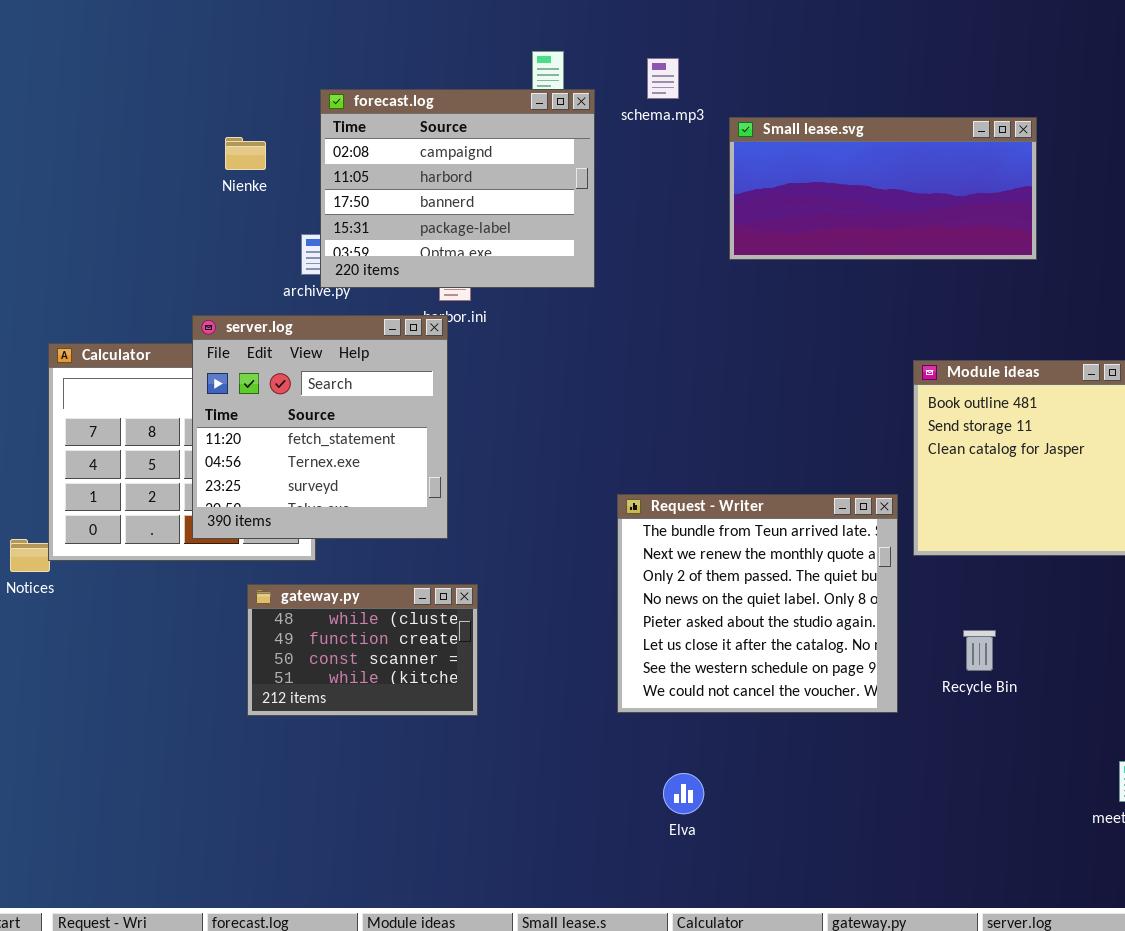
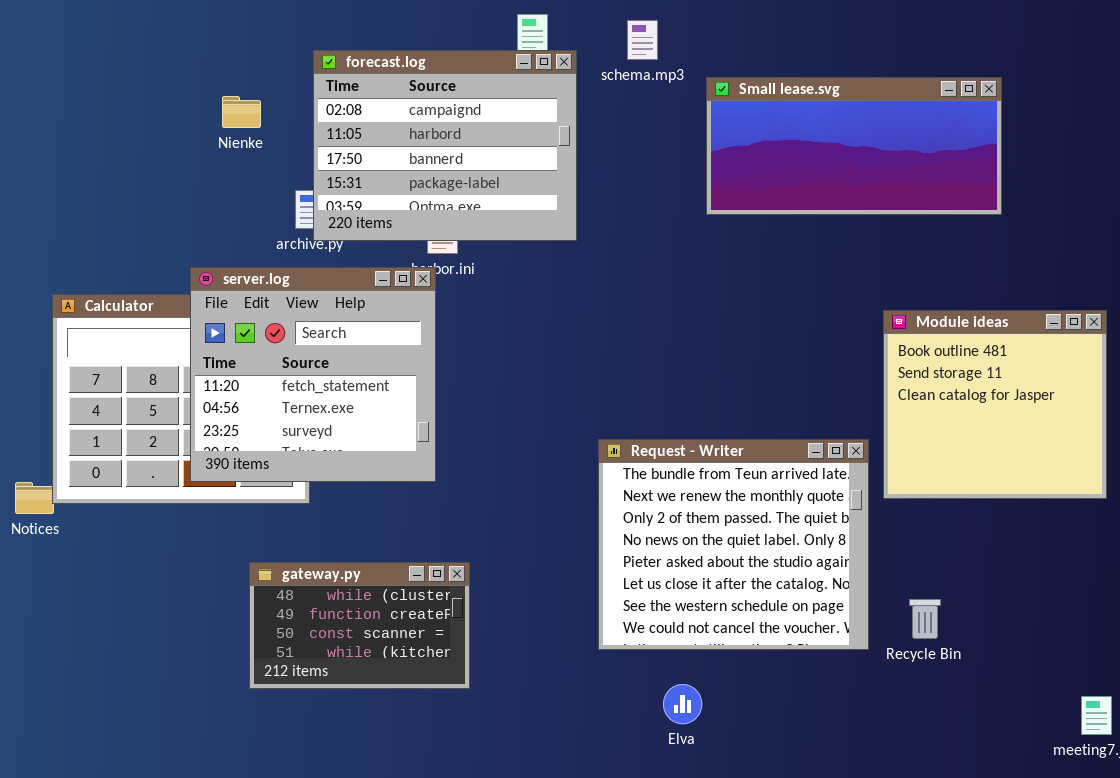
gateway.py: [247,584,478,716] -> [249,562,470,689], moved
Recycle Bin: [963,630,996,671] -> [909,599,941,639], moved
Elva: [663,773,704,814] -> [663,684,702,724], moved

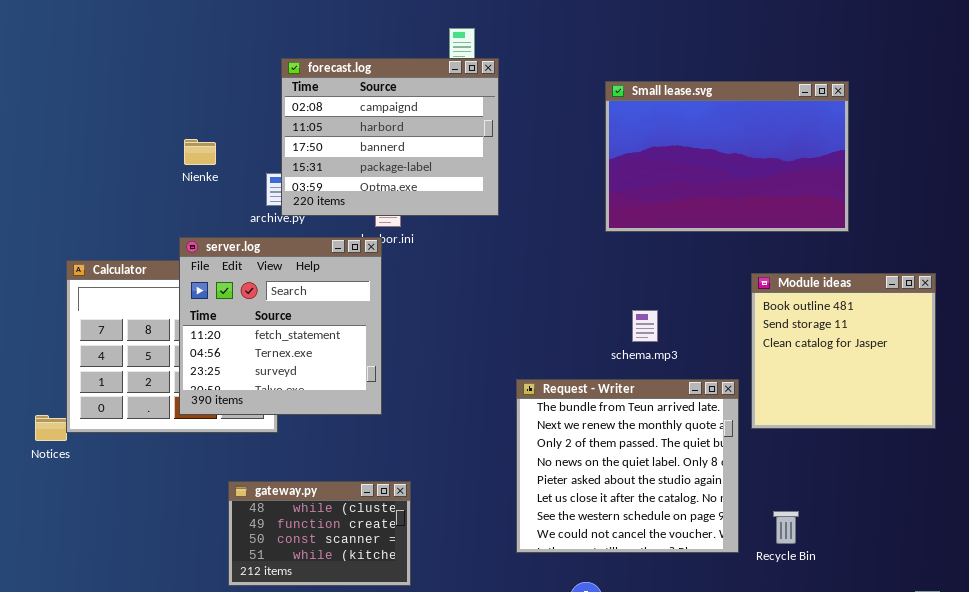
schema.mp3: [627,20,658,60] -> [632,310,658,342], moved
Small lease.svg: [706,77,1002,215] -> [605,81,849,232], resized
Nienke: [222,96,261,128] -> [184,139,216,165], moved

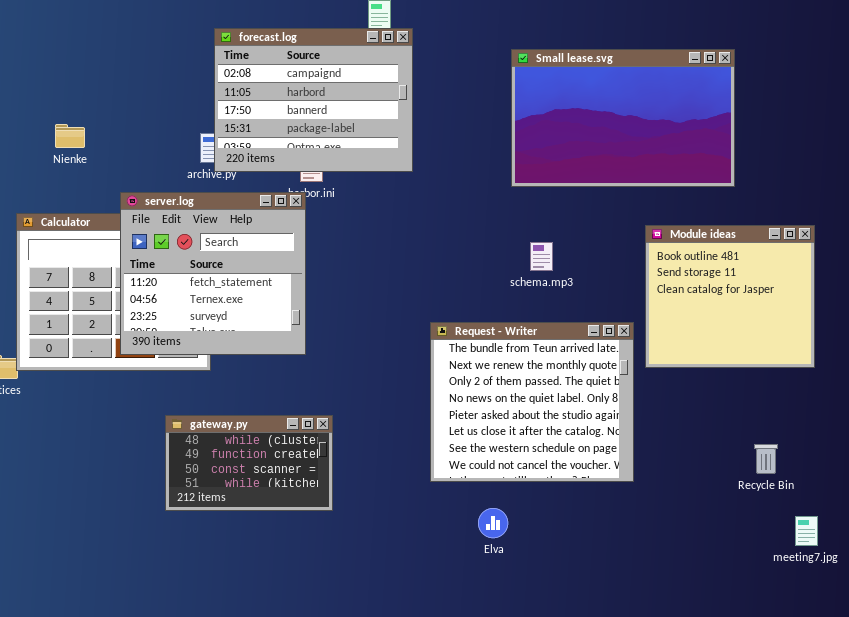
Nienke: [184,139,216,165] -> [55,124,85,148], moved
schema.mp3: [632,310,658,342] -> [530,242,553,271], moved
Recycle Bin: [773,511,799,544] -> [754,444,778,474], moved

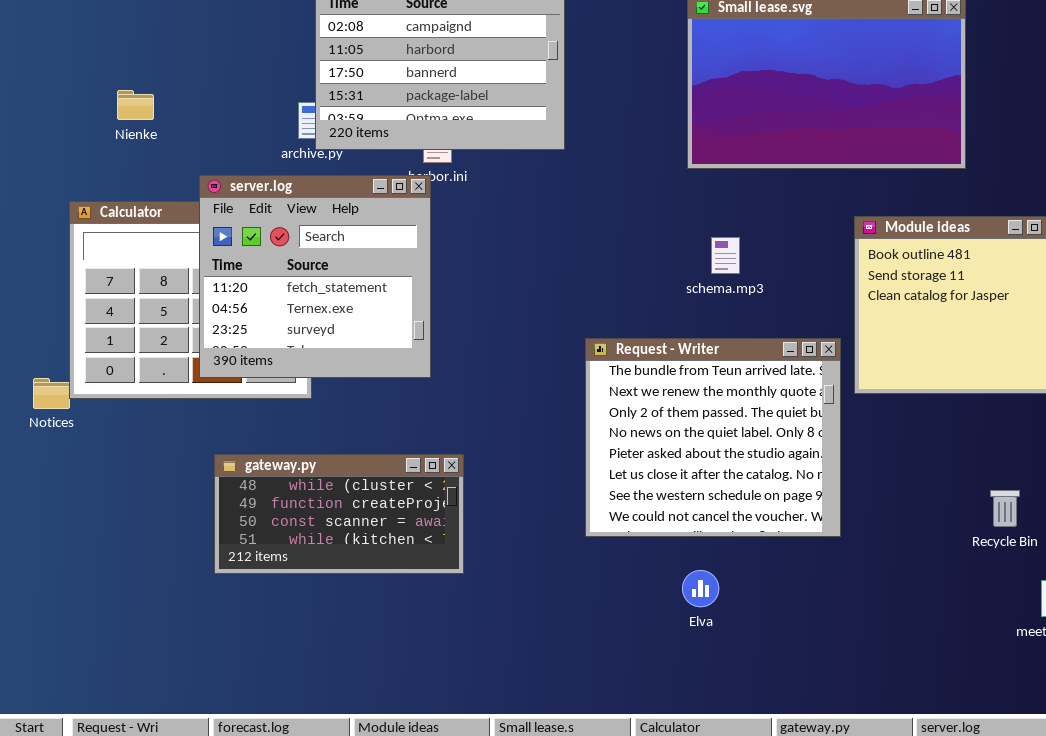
gateway.py: [165,415,333,511] -> [214,454,464,574], resized
Elva: [478,508,508,538] -> [682,570,719,607], moved

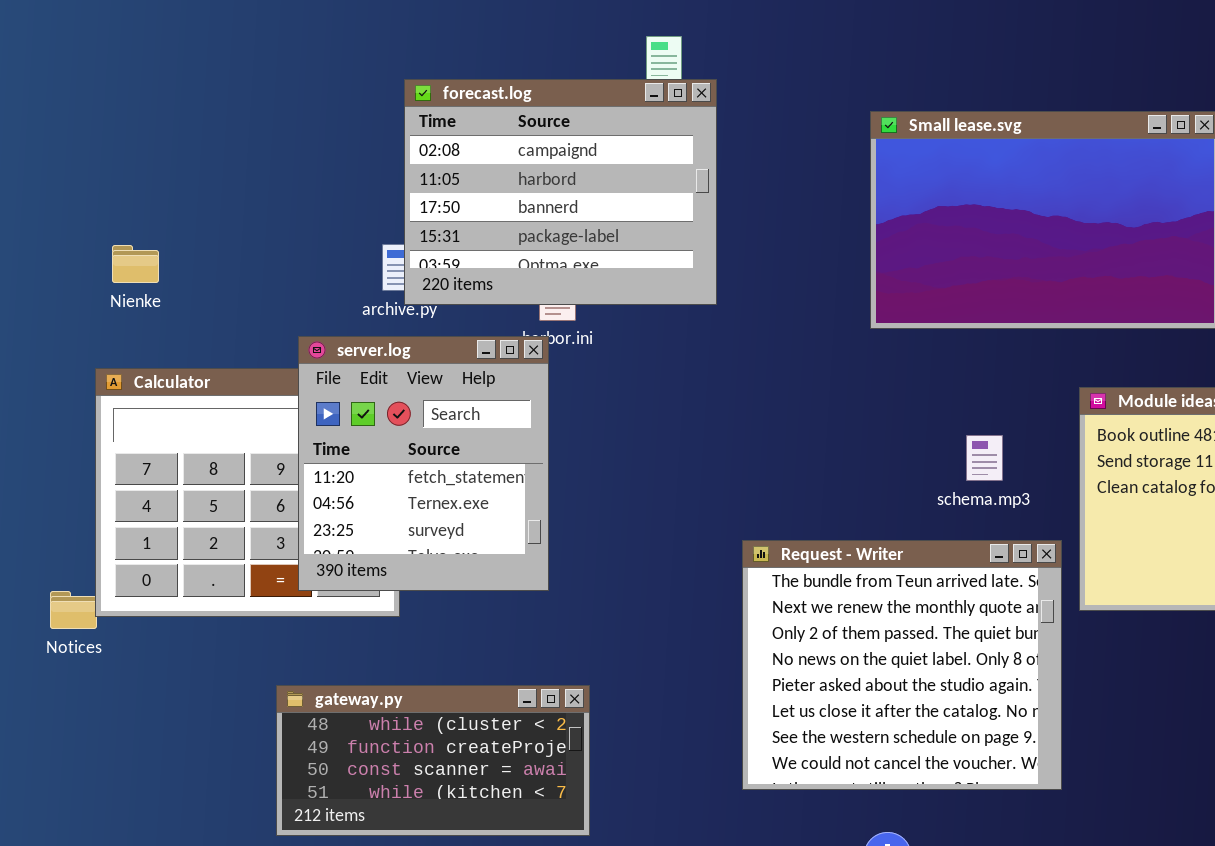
Nienke: [117,90,154,120] -> [112,245,159,283], moved
server.log: [199,175,431,378] -> [298,336,549,591], resized
schema.mp3: [711,237,740,274] -> [966,435,1003,481], moved

